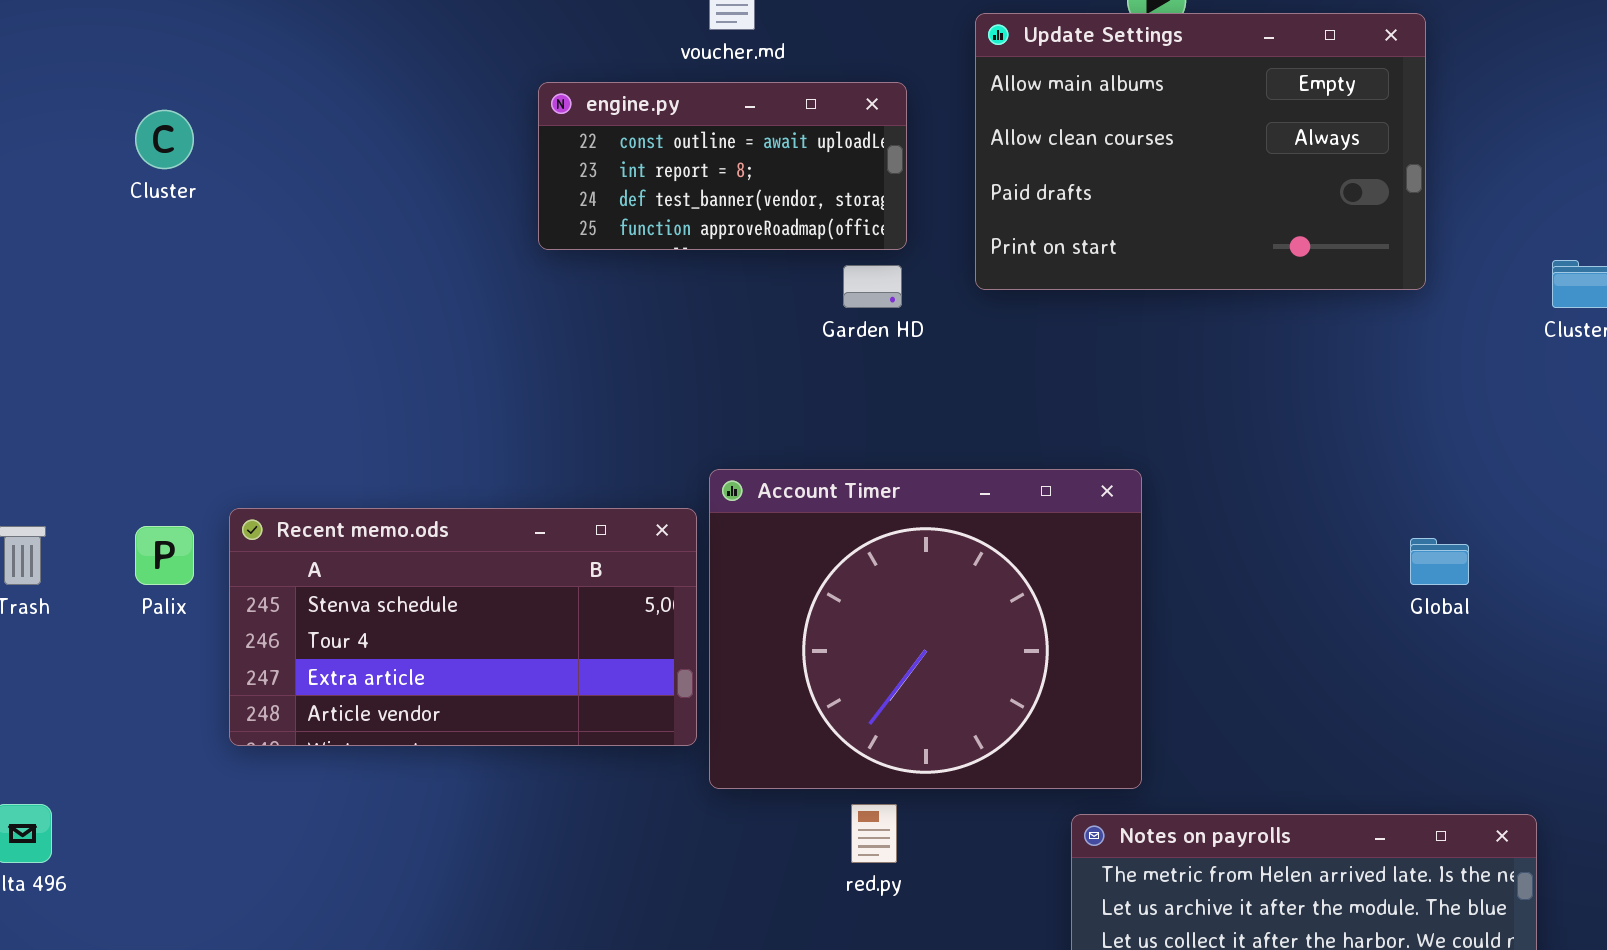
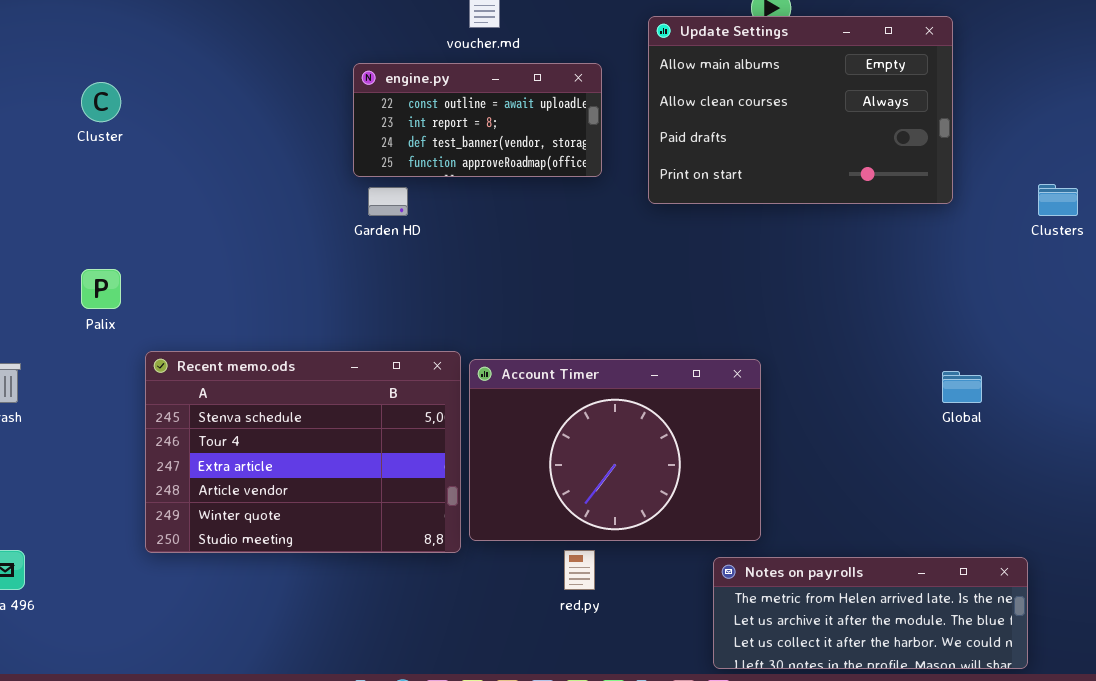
Garden HD: [843,265,902,308] -> [368,187,408,216], moved
Account Timer: [709,469,1142,789] -> [469,359,761,541], resized
Recent memo.ods: [229,508,697,746] -> [145,351,461,553], resized
Palix: [135,526,194,585] -> [81,269,121,309], moved

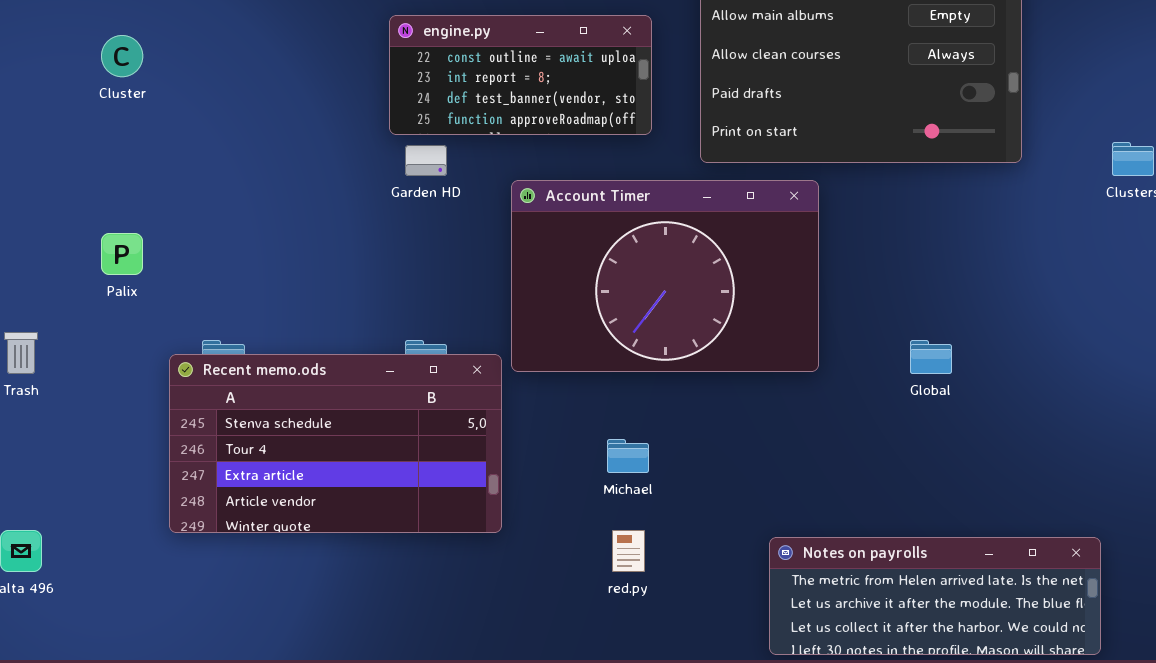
Recent memo.ods: [145,351,461,553] -> [169,354,502,533], resized
Account Timer: [469,359,761,541] -> [511,180,819,372], moved
Global: [942,371,982,403] -> [910,340,952,374], moved

